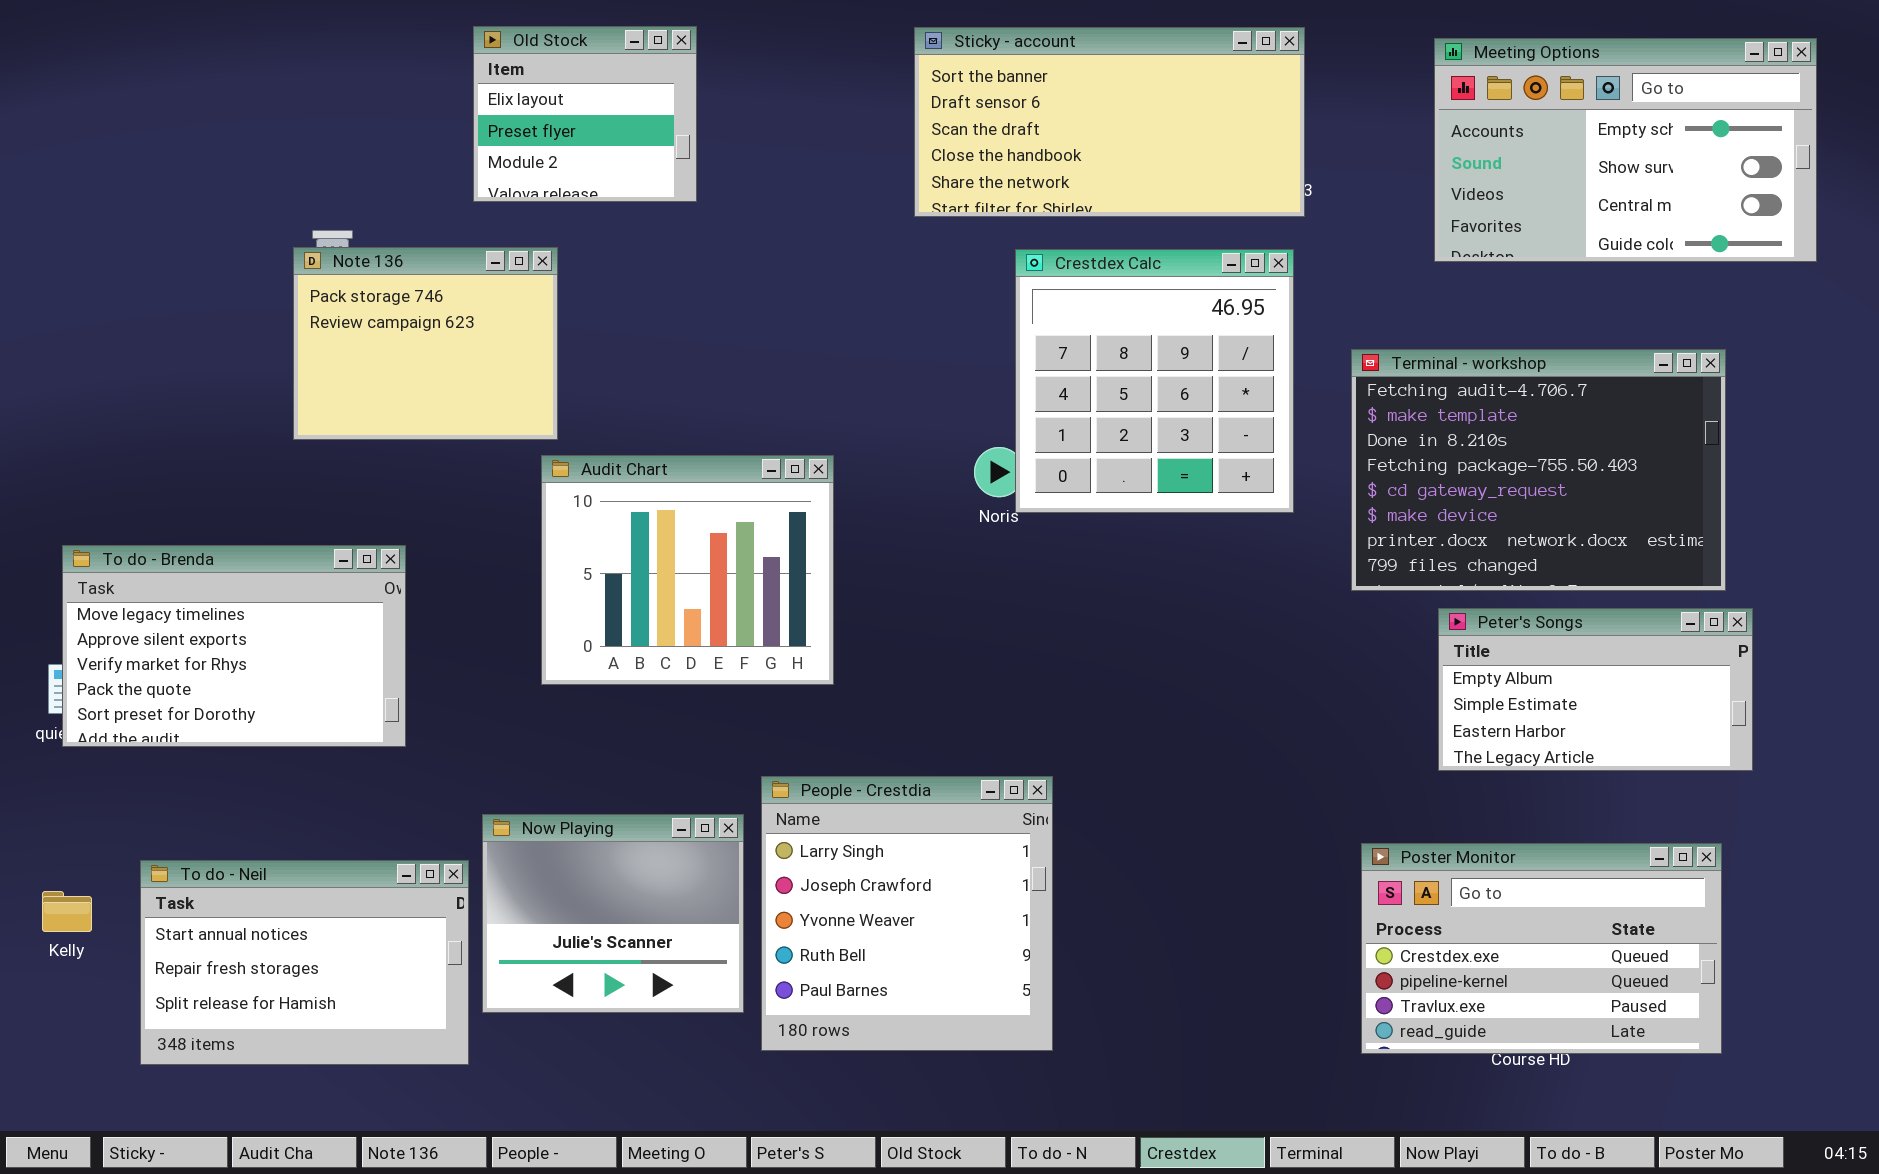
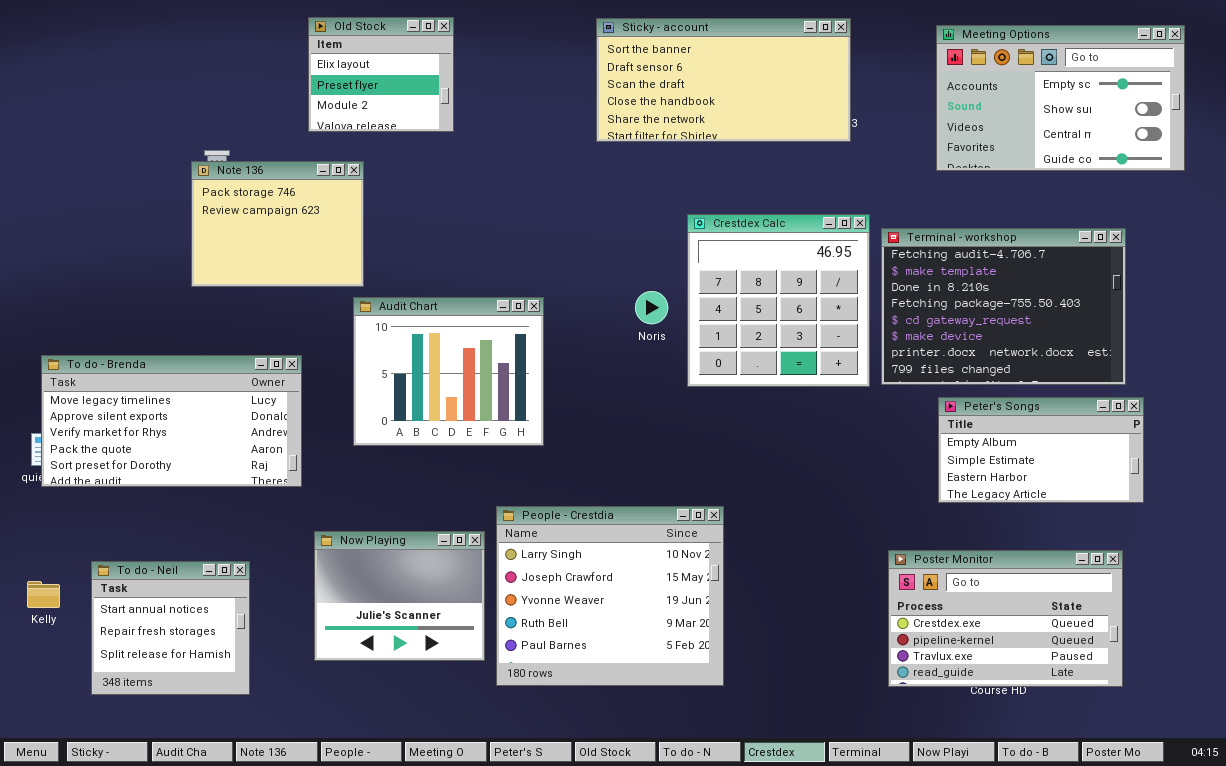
Crestdex Calc: [1015,249,1294,513] -> [687,214,870,387], moved
To do - Brenda: [62,545,406,747] -> [41,355,302,487], resized
People - Crestdia: [761,776,1053,1051] -> [496,506,724,686], resized
To do - Neil: [140,860,469,1065] -> [91,561,250,695], resized

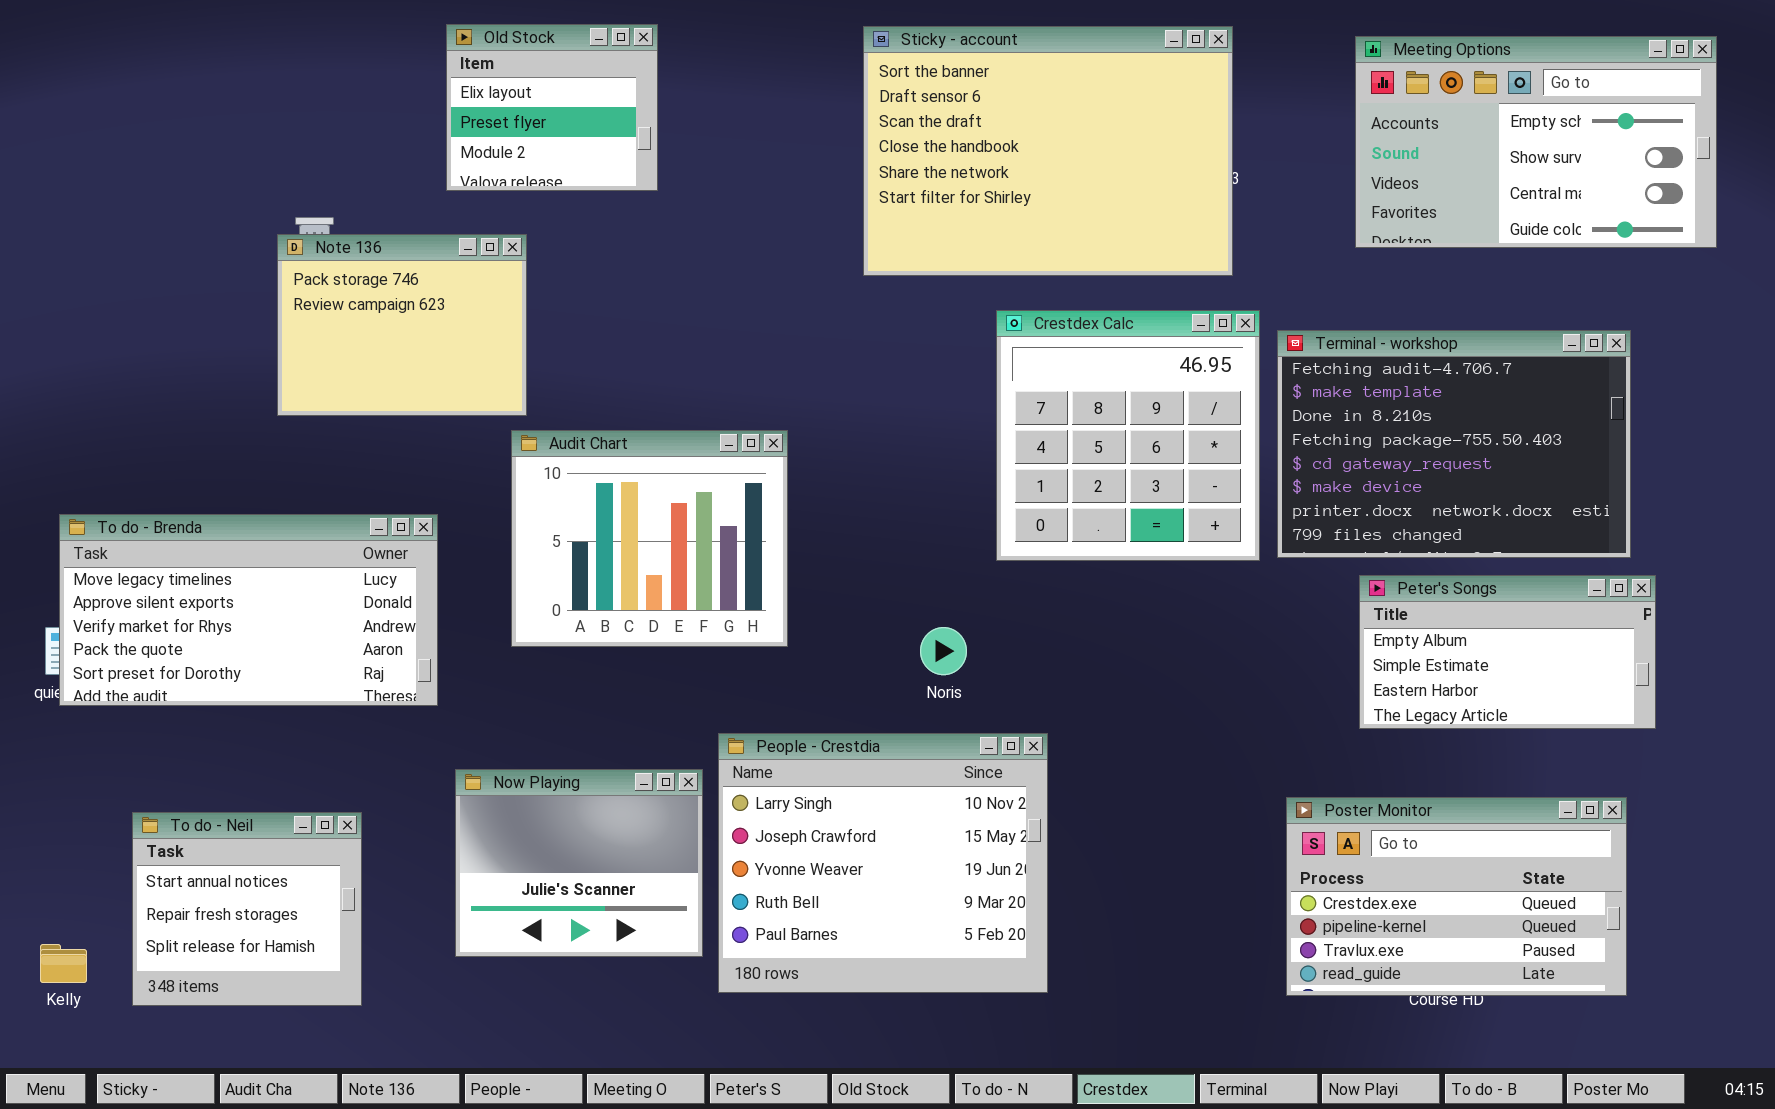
Sticky - account: [596,18,851,142] -> [863,26,1233,276], resized
Noris: [635,291,668,324] -> [920,627,967,675], moved
Kelly: [27,581,60,608] -> [40,944,87,983], moved

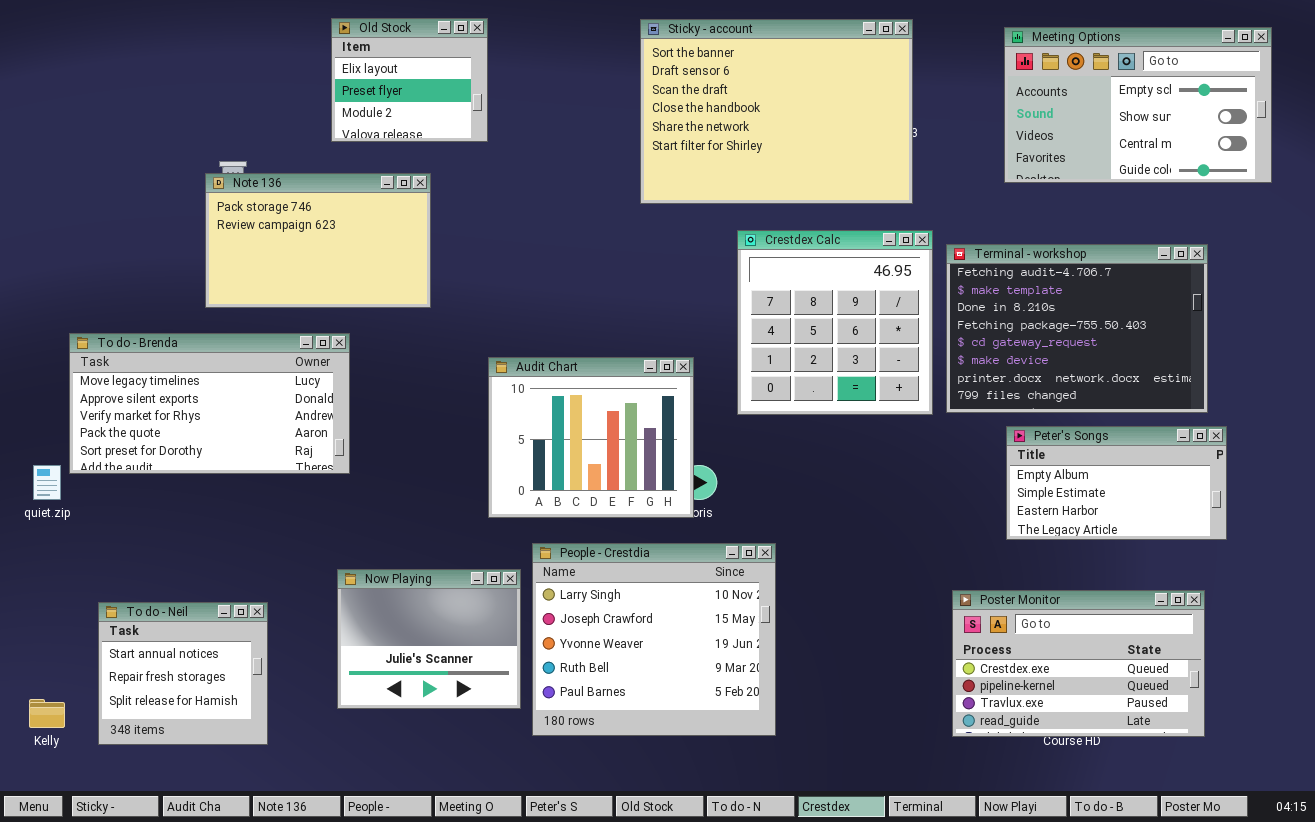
Note 136: [277,234,527,416] -> [205,173,431,308], resized
Audit Chart: [511,430,788,647] -> [488,357,694,518], moved
To do - Brenda: [59,514,438,706] -> [69,333,350,474], moved

